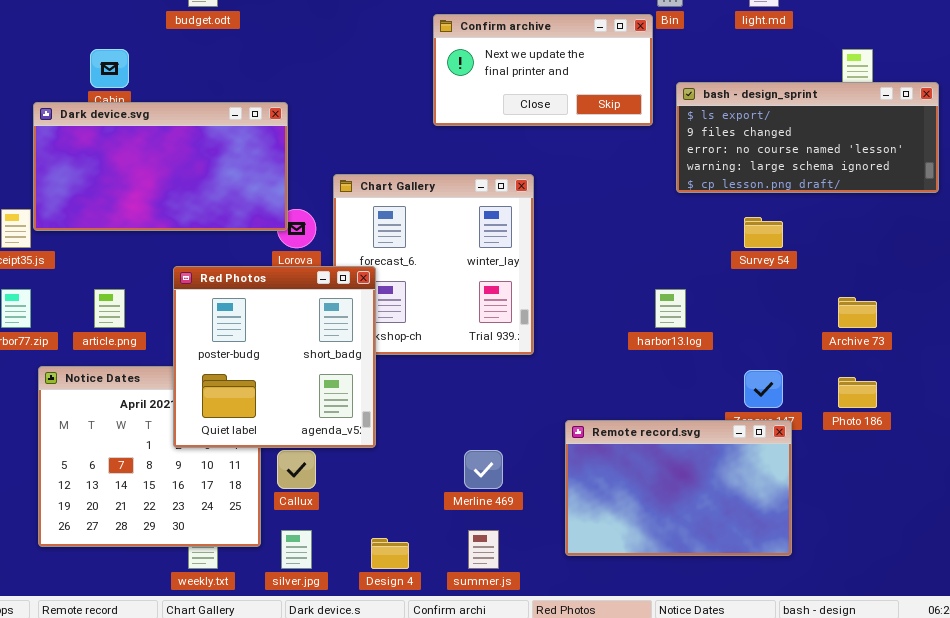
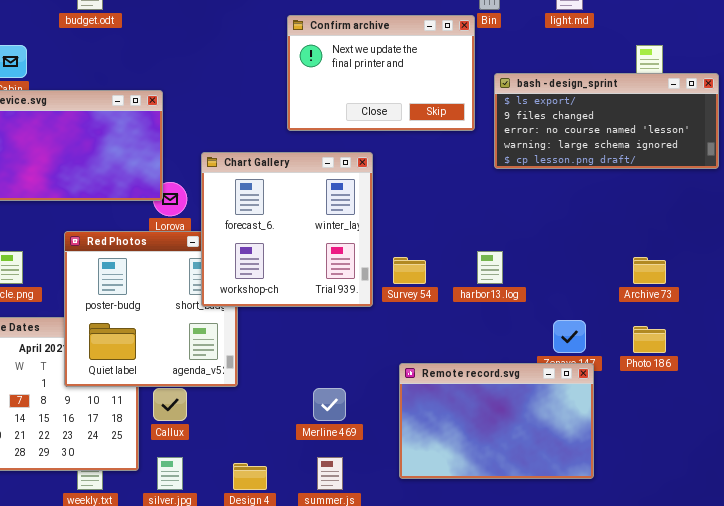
Confirm archive: [433,14,653,126] -> [287,15,475,131], resized
Chart Gallery: [333,174,534,355] -> [201,152,373,307], raised
Survey 54: [744,217,783,248] -> [393,257,426,284], moved

